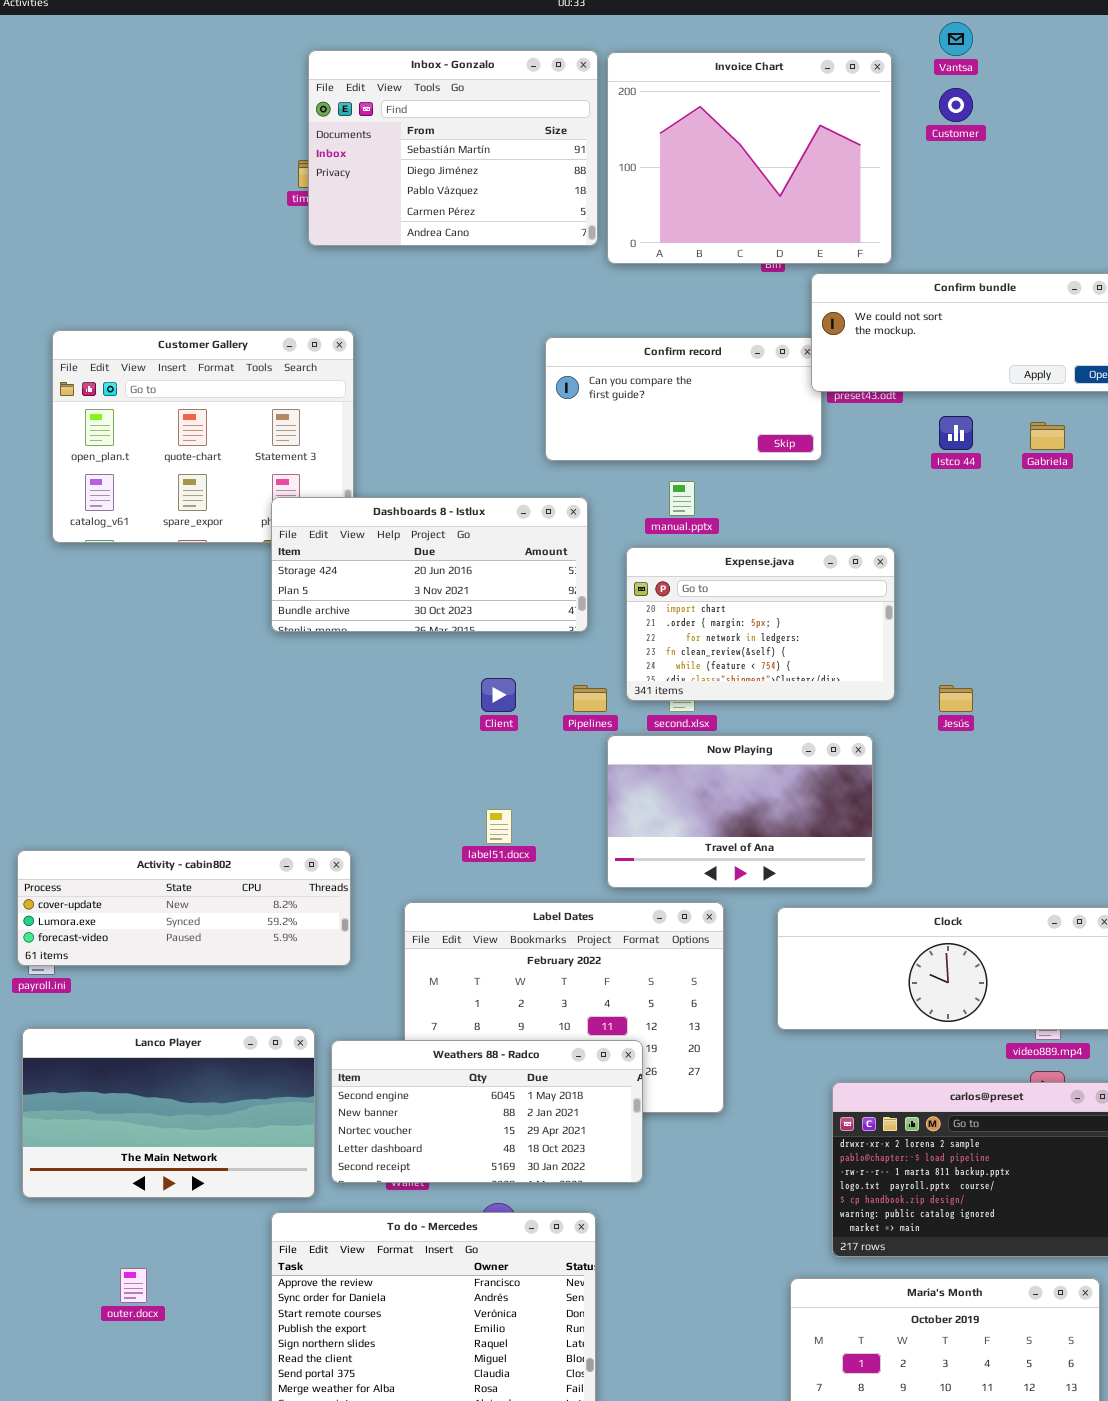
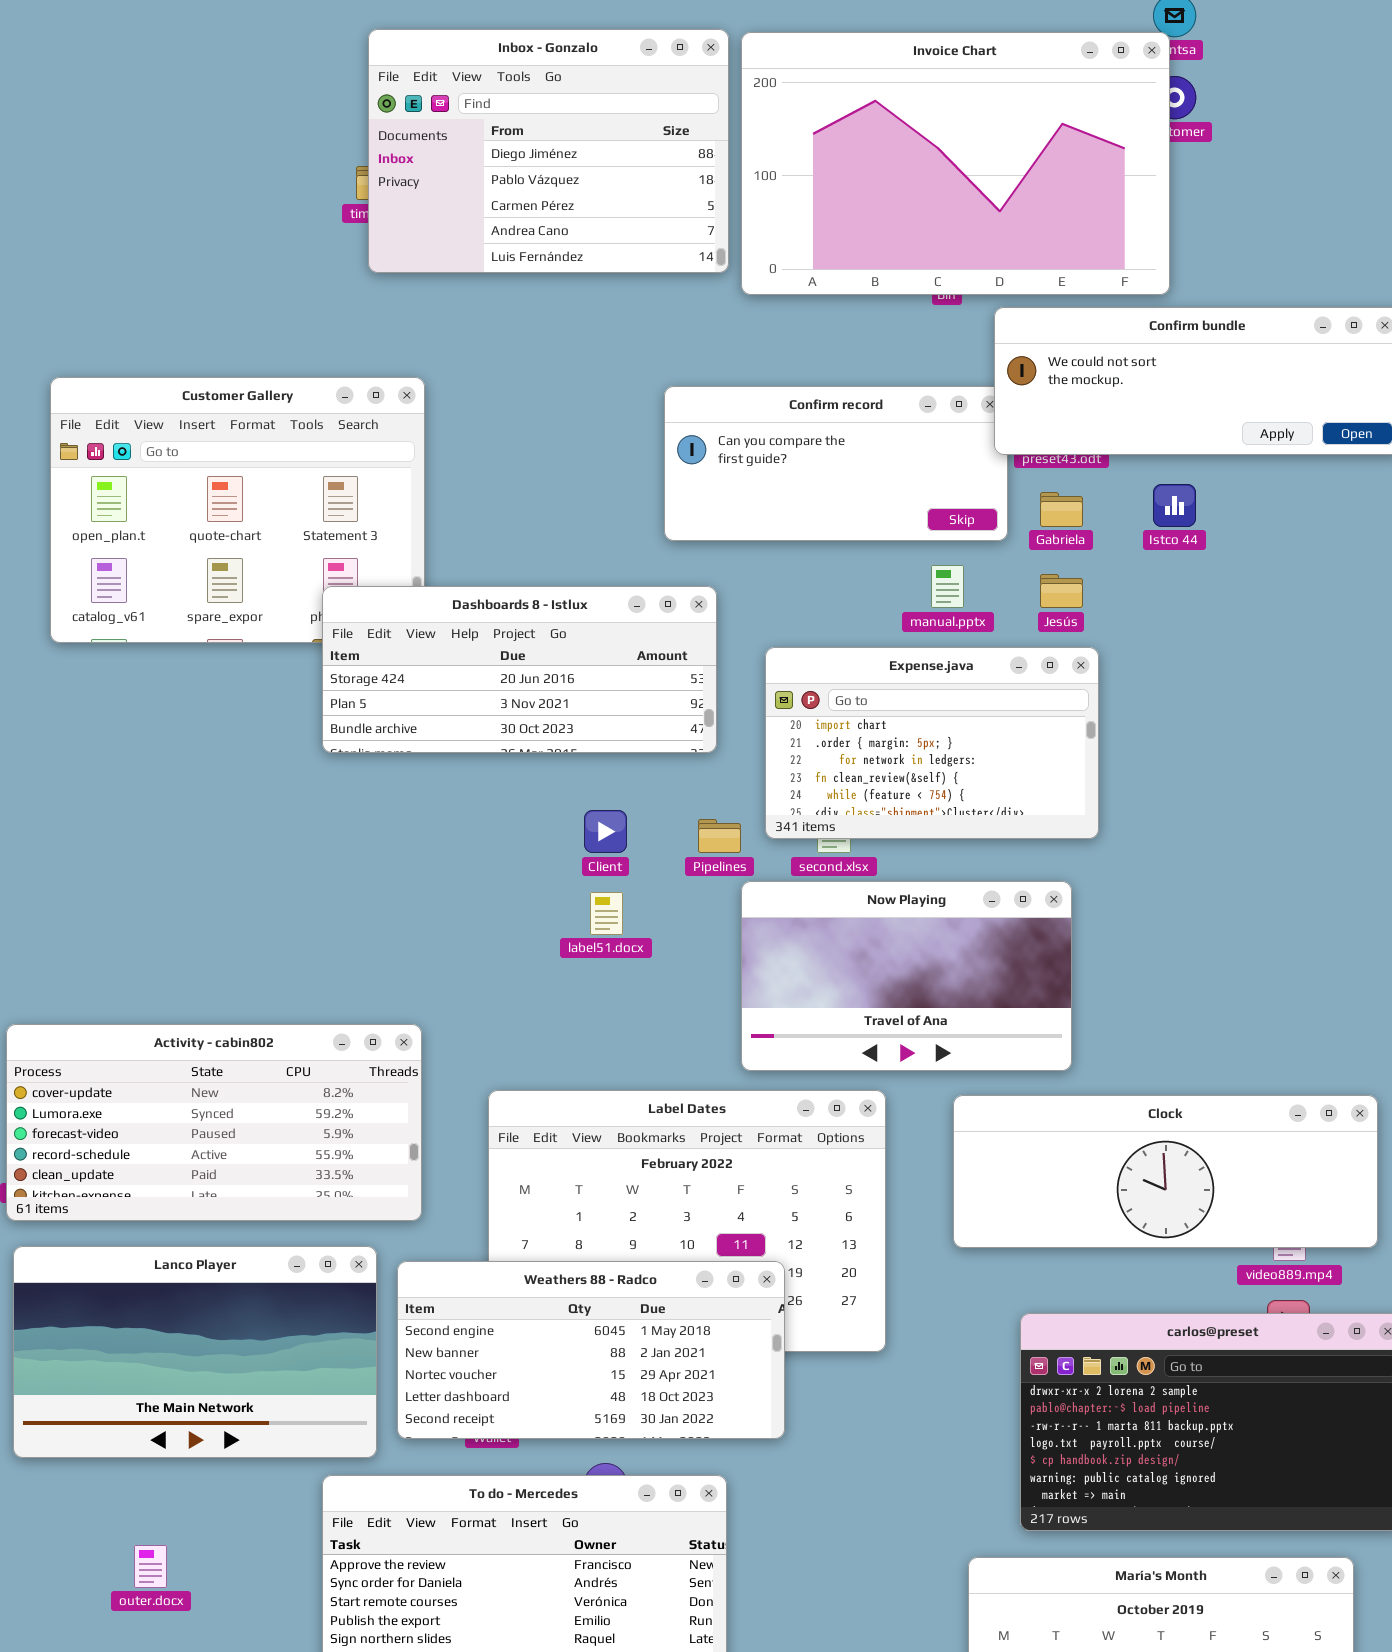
Inbox - Gonzalo: [308,50,598,246] -> [368,29,729,273], scrolled down 1 row
Invoice Chart: [607,52,892,264] -> [741,32,1170,295], resized
Gabriela: [1030,422,1065,450] -> [1040,492,1083,527], moved
manual.pptx: [669,481,695,516] -> [931,565,964,608], moved
Jesús: [939,685,973,712] -> [1040,574,1083,608], moved
label51.docx: [486,809,512,844] -> [590,892,623,935], moved
Activity - cabin802: [17,850,351,966] -> [6,1024,422,1221], resized

